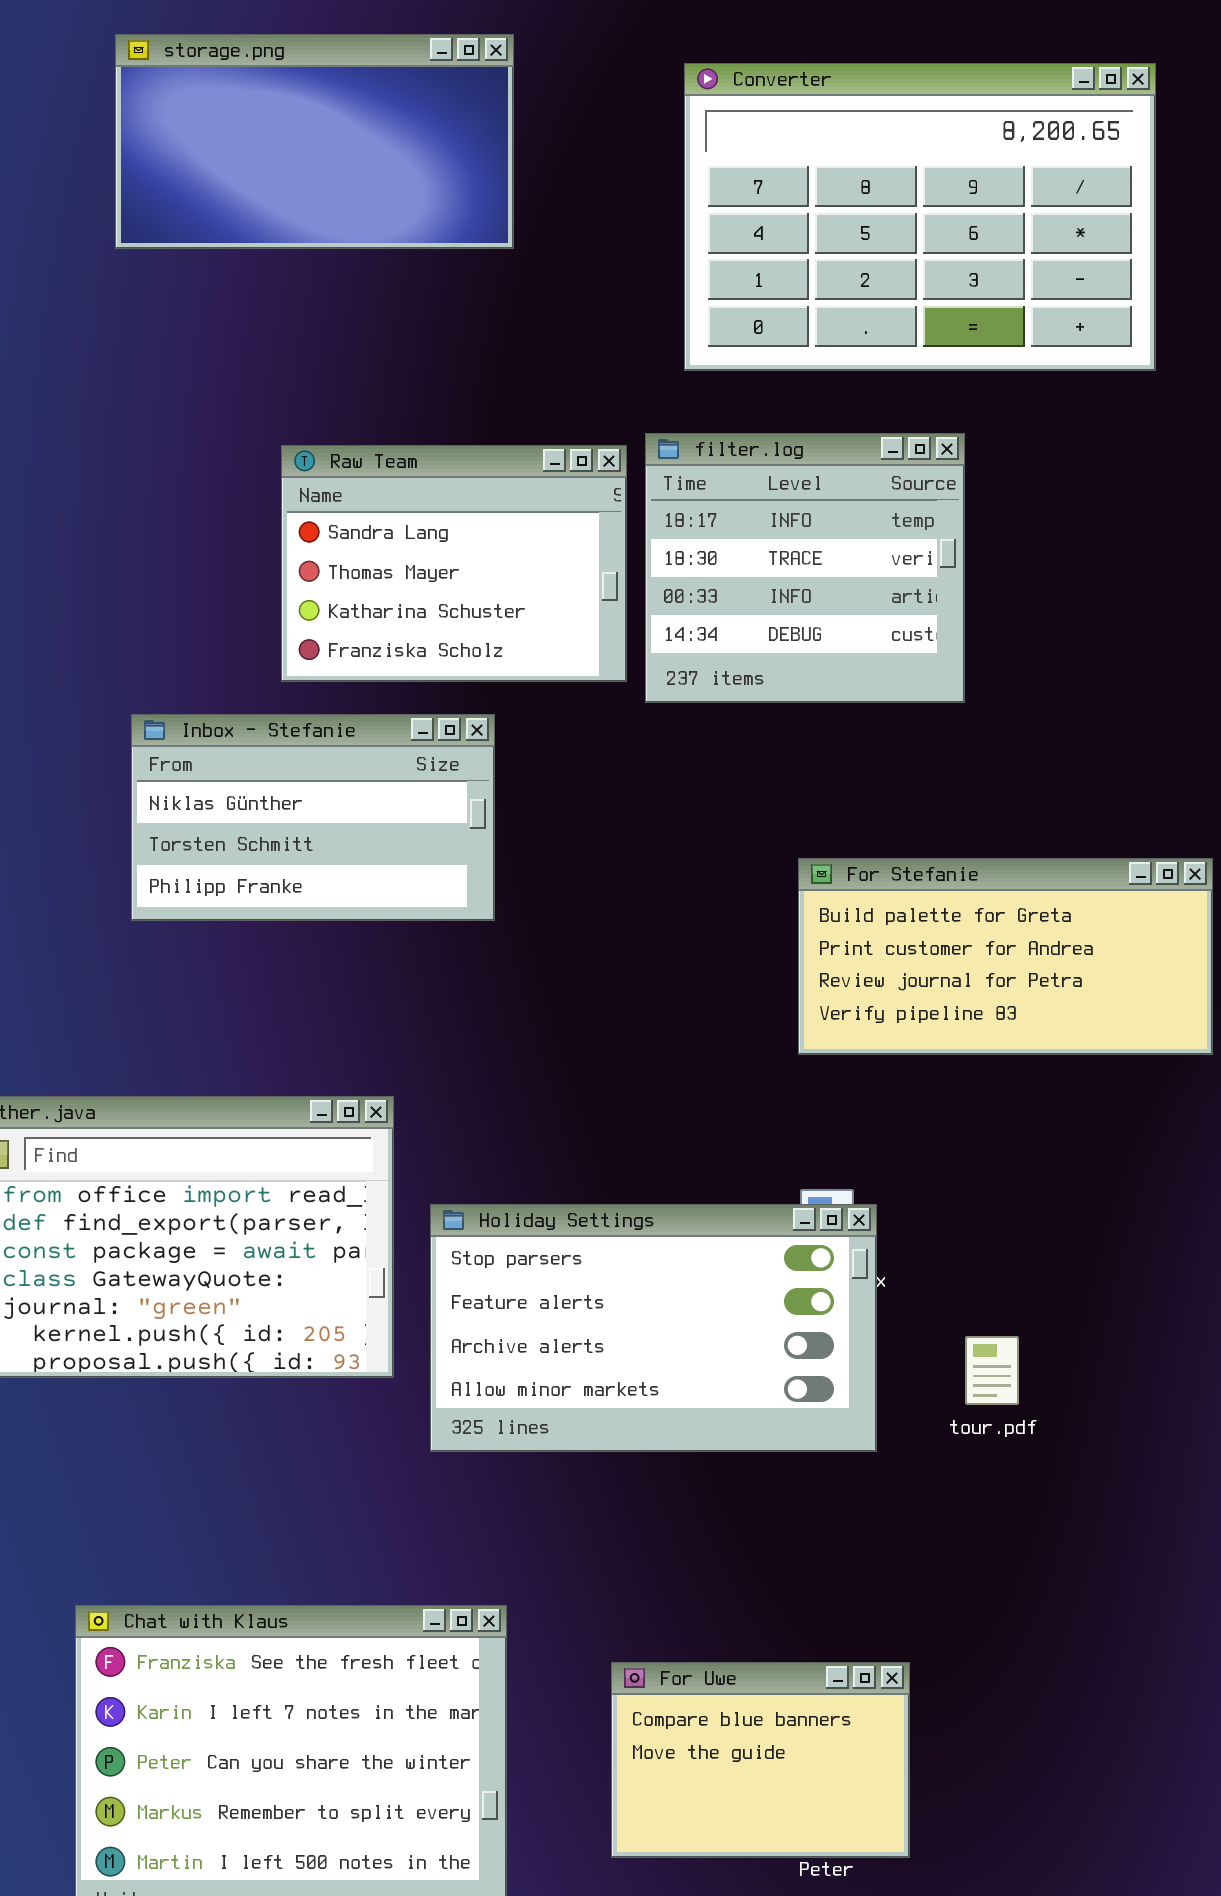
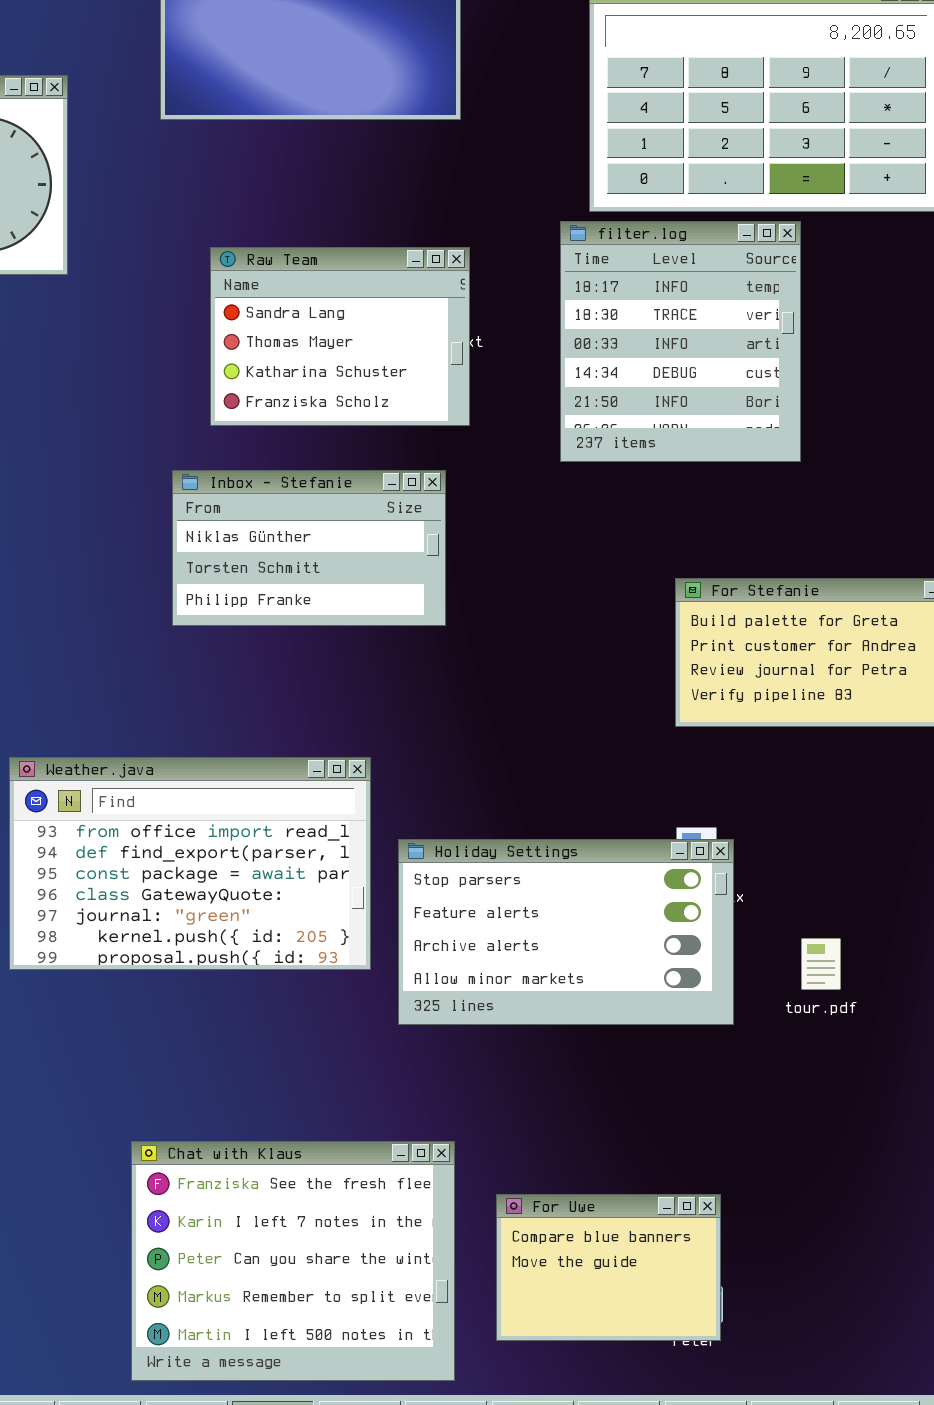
filter.log: [645,433,965,703] -> [560,221,801,462], resized
Raw Team: [281,445,627,682] -> [210,247,470,426], moved
For Uwe: [611,1662,910,1858] -> [496,1194,721,1341], moved

